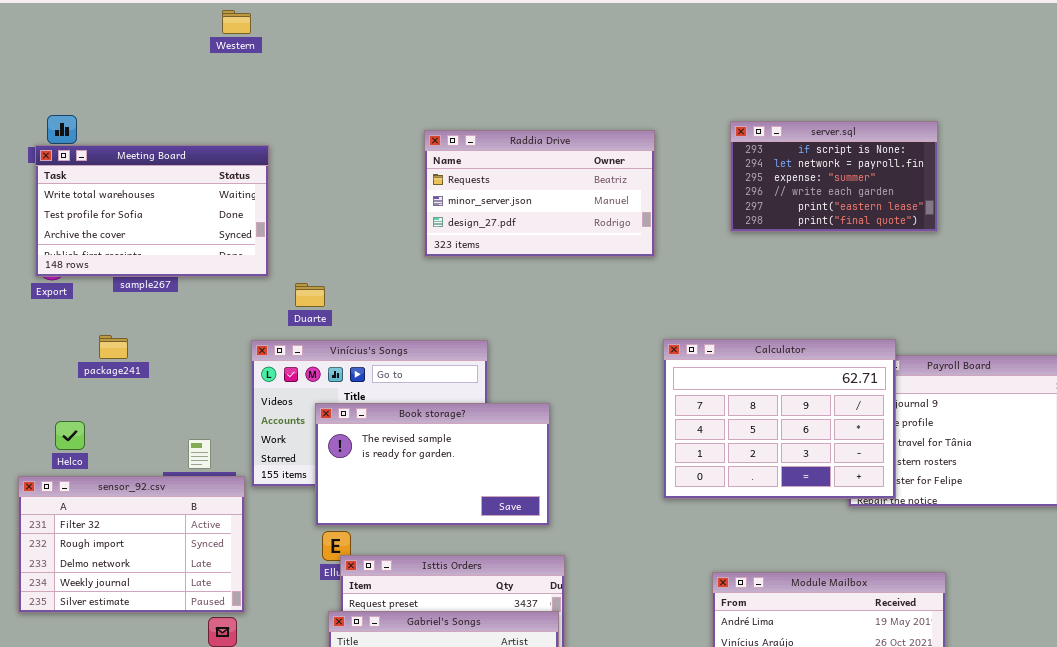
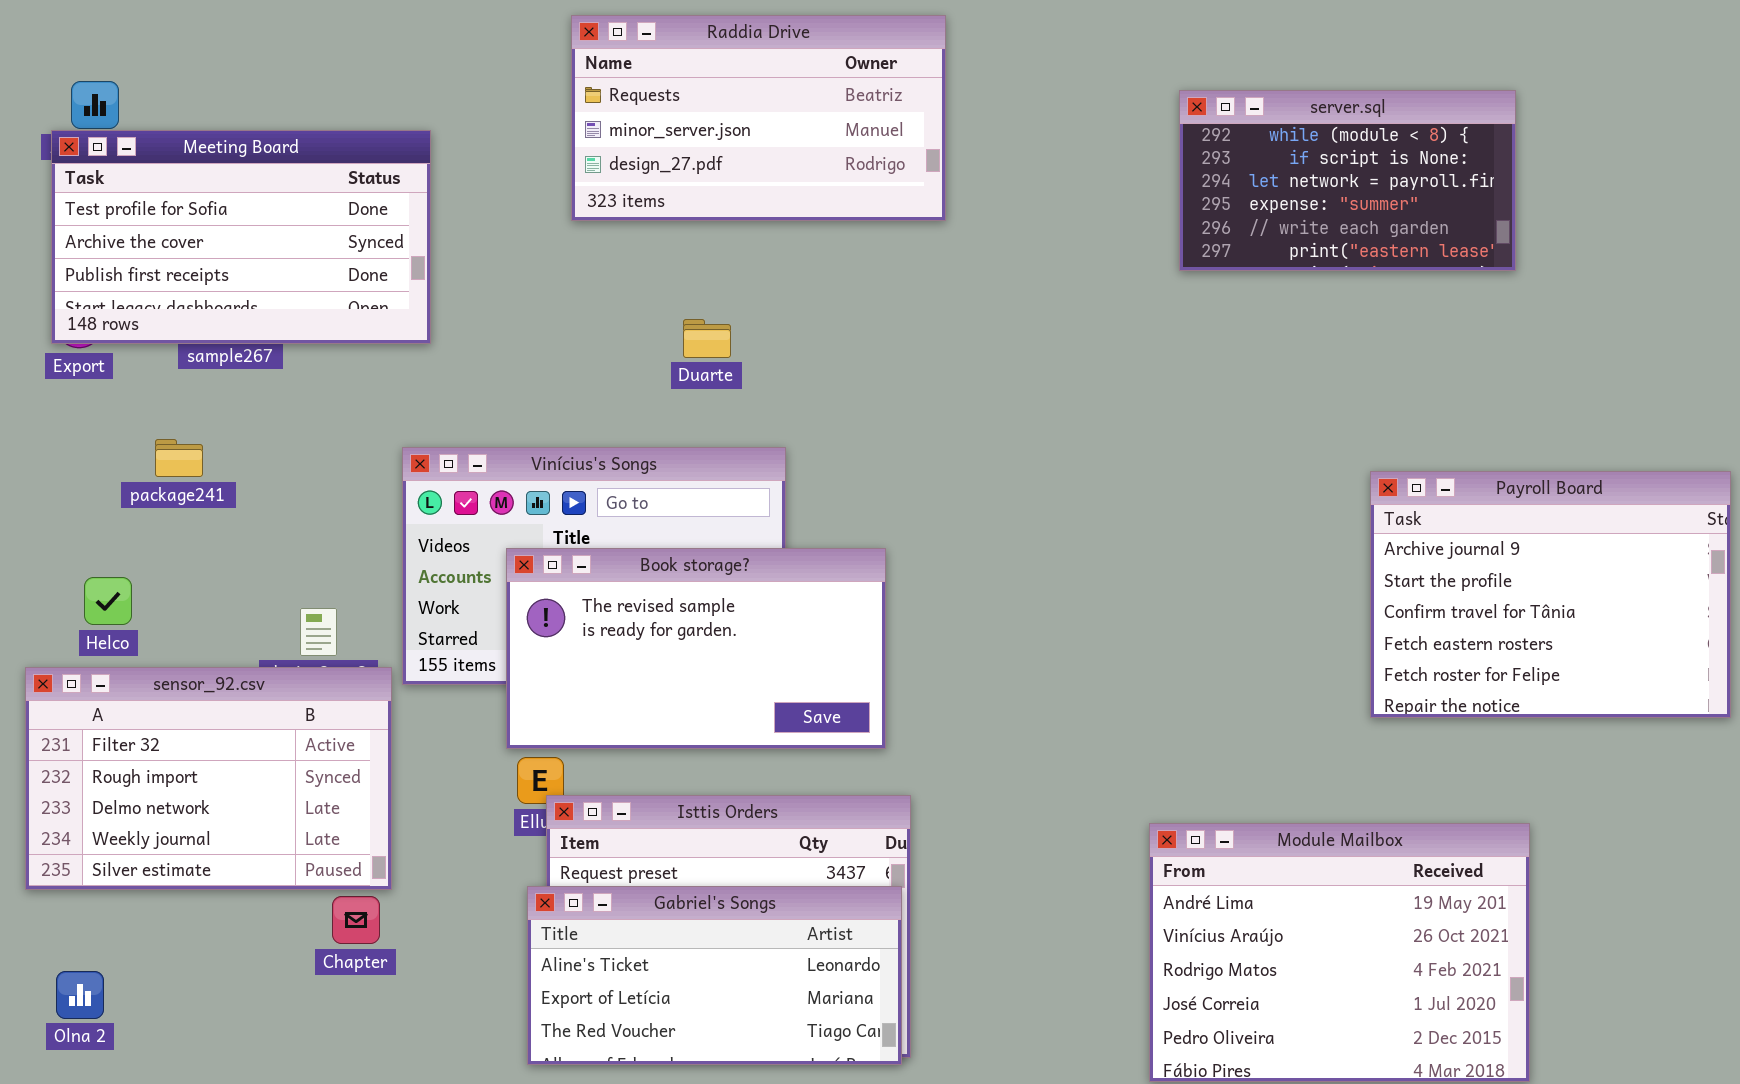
server.sql: [730,121,938,232] -> [1179,90,1516,271], scrolled up 1 row
Raddia Drive: [424,130,655,257] -> [571,15,946,221], moved
Meeting Board: [35,145,269,277] -> [51,130,431,344], scrolled down 1 row
Duarte: [295,283,325,307] -> [683,319,731,358], moved
Calculator: [663,339,896,499] -> none, closed

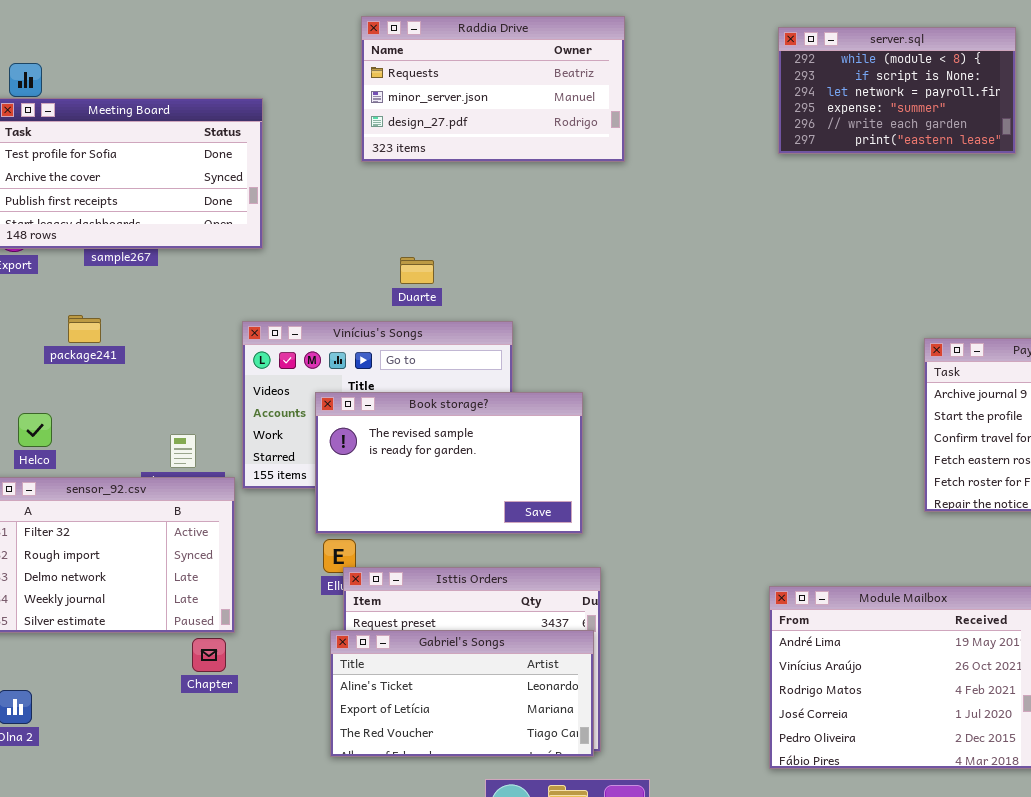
server.sql: [1179,90,1516,271] -> [778,27,1016,154], moved
Duarte: [683,319,731,358] -> [400,257,434,284], moved

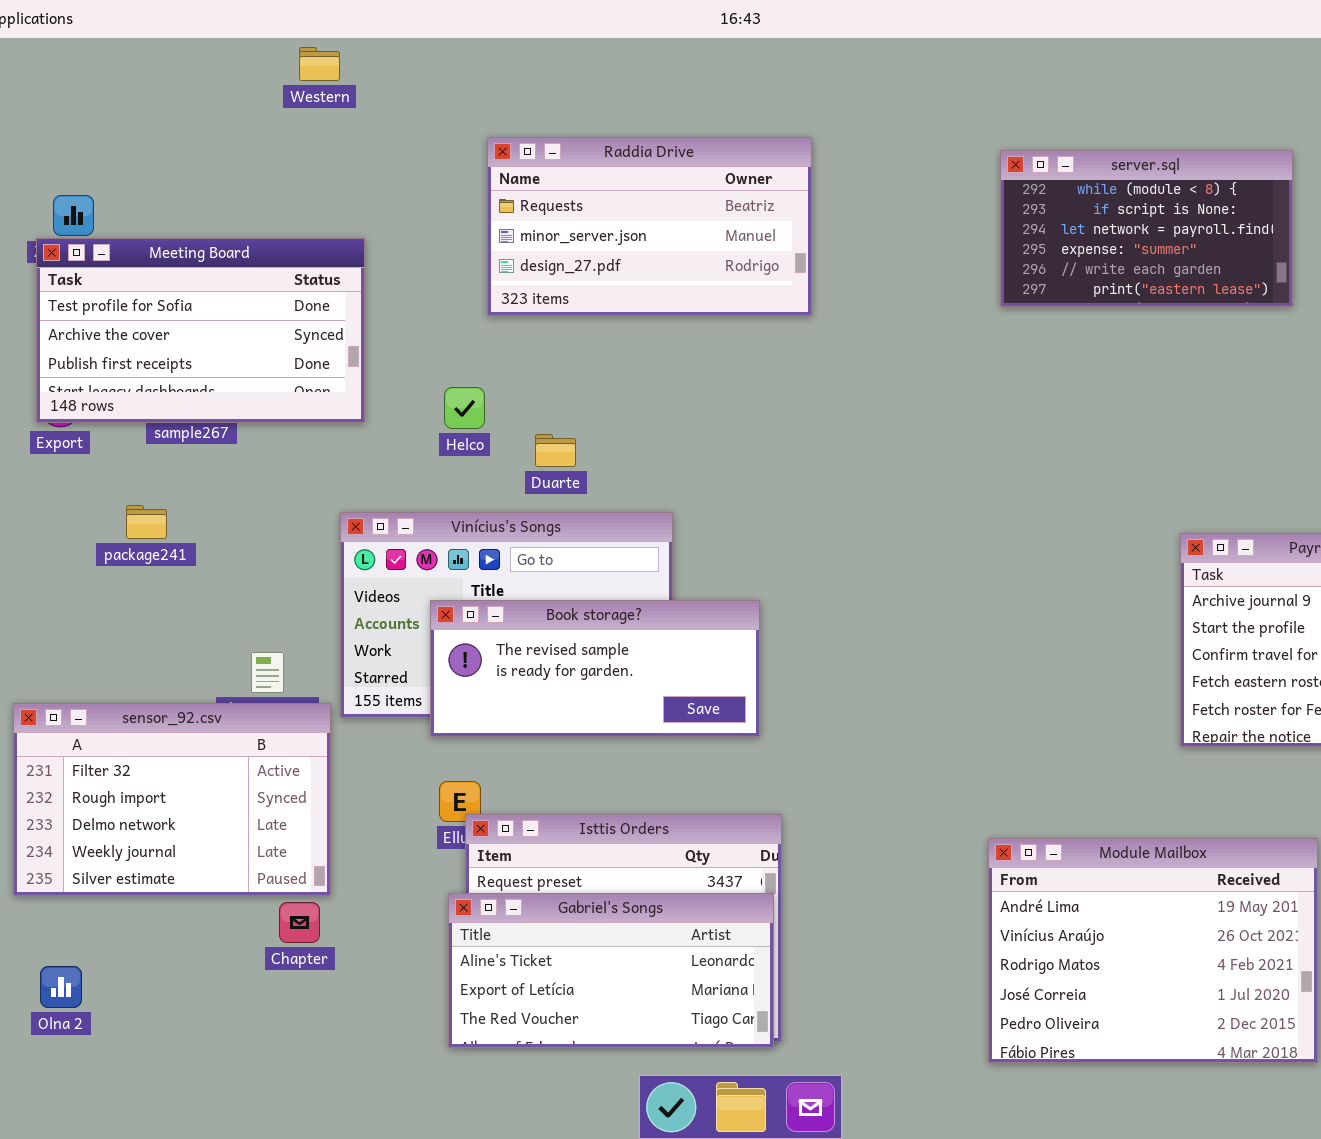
Book storage?: [315,392,583,534] -> [430,600,760,737], resized
Helco: [18,413,52,447] -> [444,387,485,429], moved

